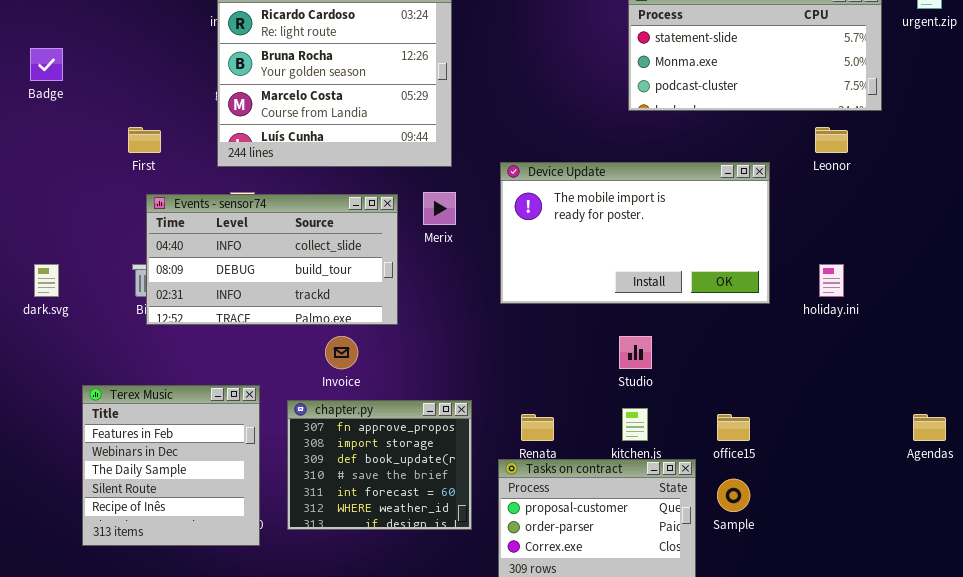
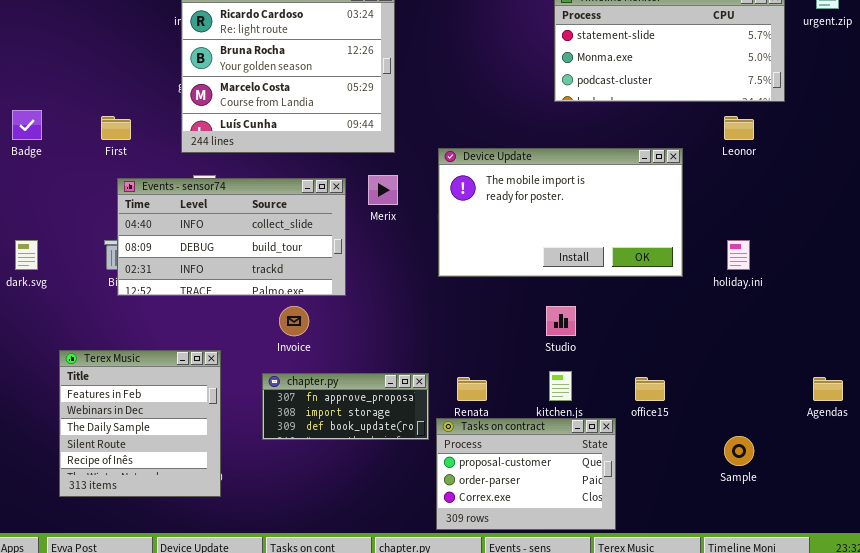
Badge: [30,48,63,81] -> [12,110,42,140], moved
chapter.py: [287,400,472,530] -> [262,373,429,440], moved, resized
Sample: [717,479,750,512] -> [724,436,754,466], moved

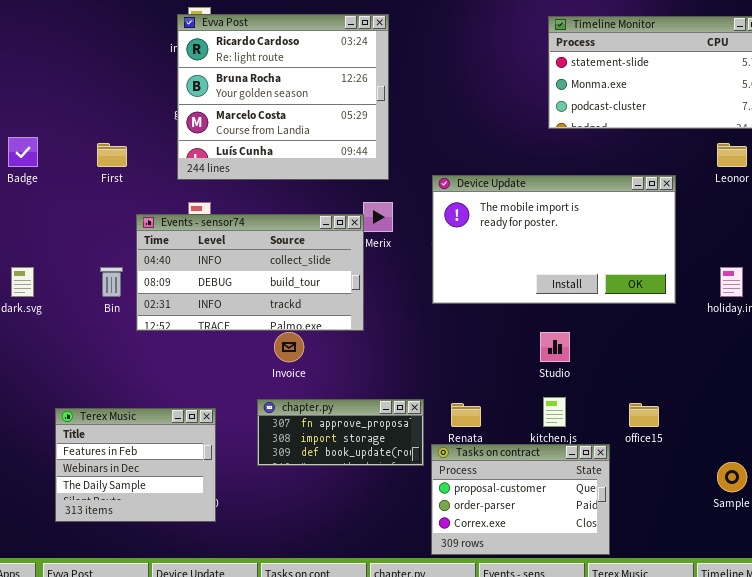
Events - sensor74: [117,178,346,296] -> [136,214,364,331], moved
Terex Music: [59,350,221,497] -> [55,408,216,522], resized

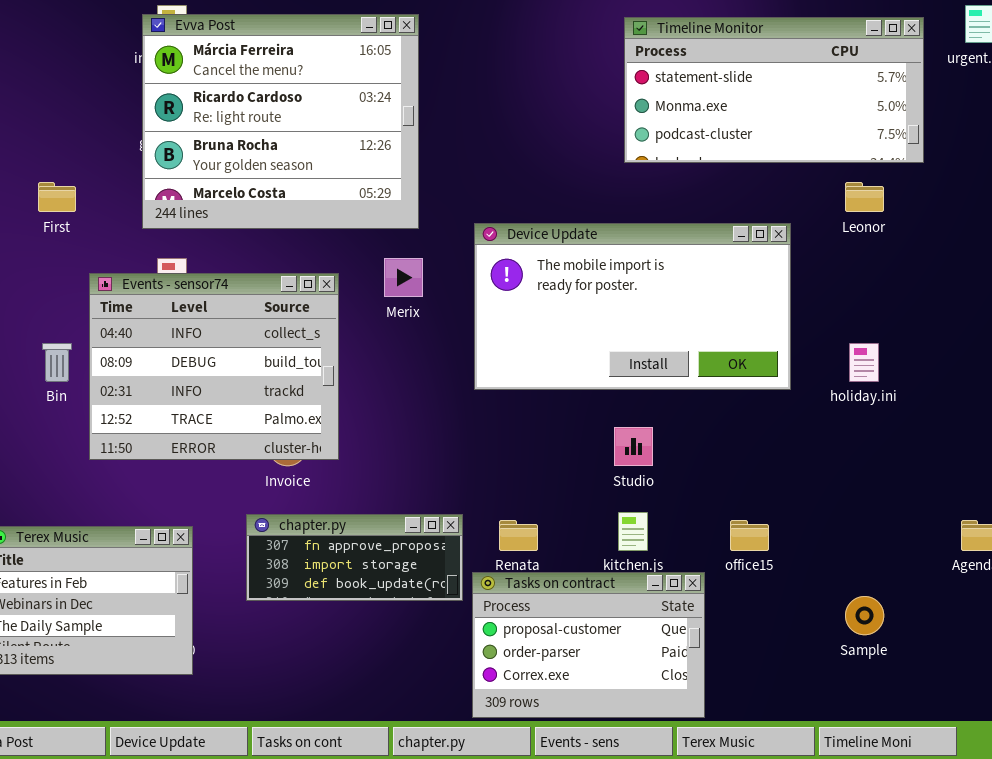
Evva Post: [177,14,389,180] -> [142,14,419,229], scrolled up 1 row
Events - sensor74: [136,214,364,331] -> [89,273,339,460], resized

